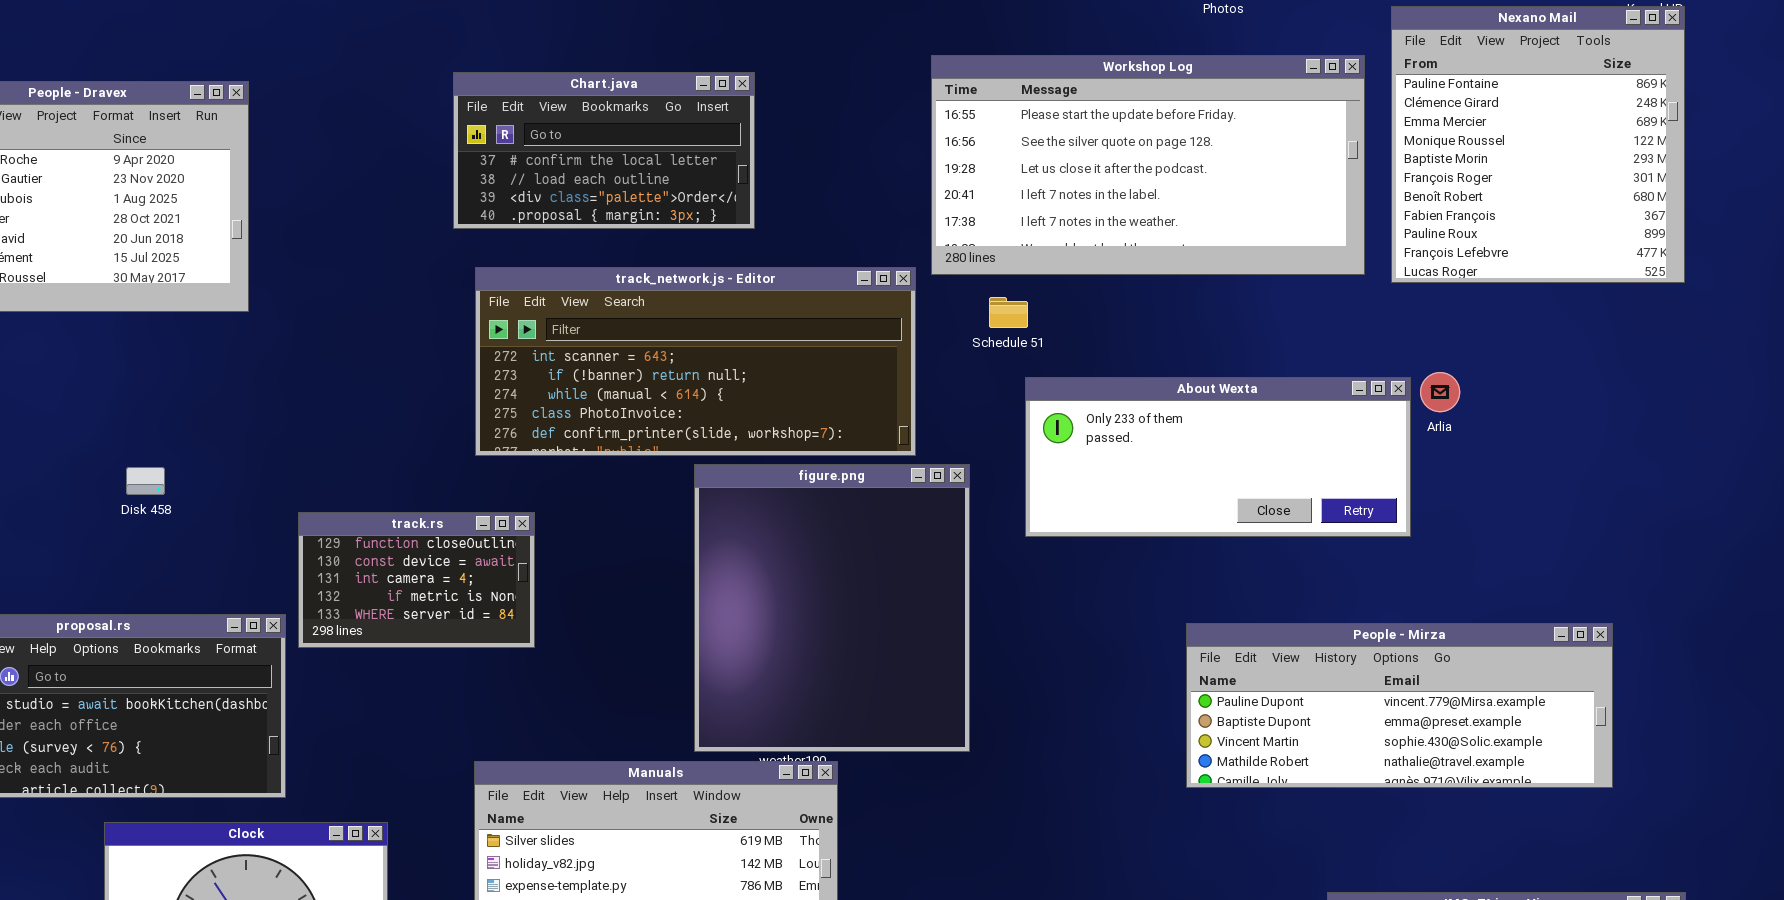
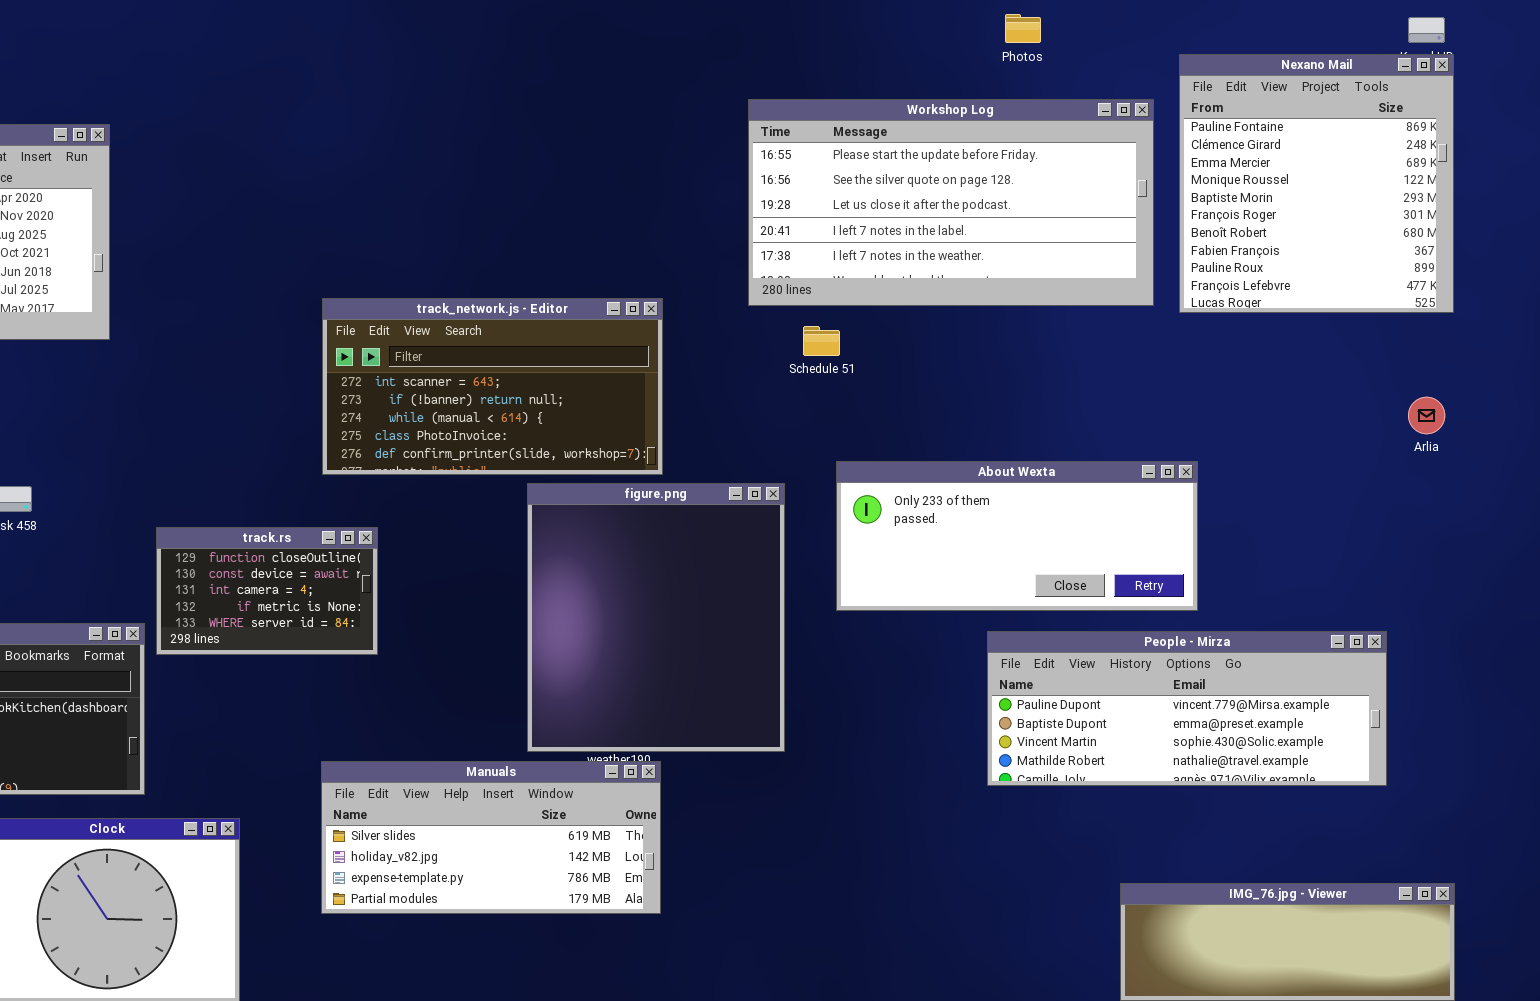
Chart.java: [453,72,755,229] -> none, closed
track_network.js - Editor: [475,267,916,456] -> [322,298,663,475], resized
Arlia: [1420,372,1460,412] -> [1408,397,1445,434], moved
About Wexta: [1025,377,1411,537] -> [836,461,1198,611], moved

